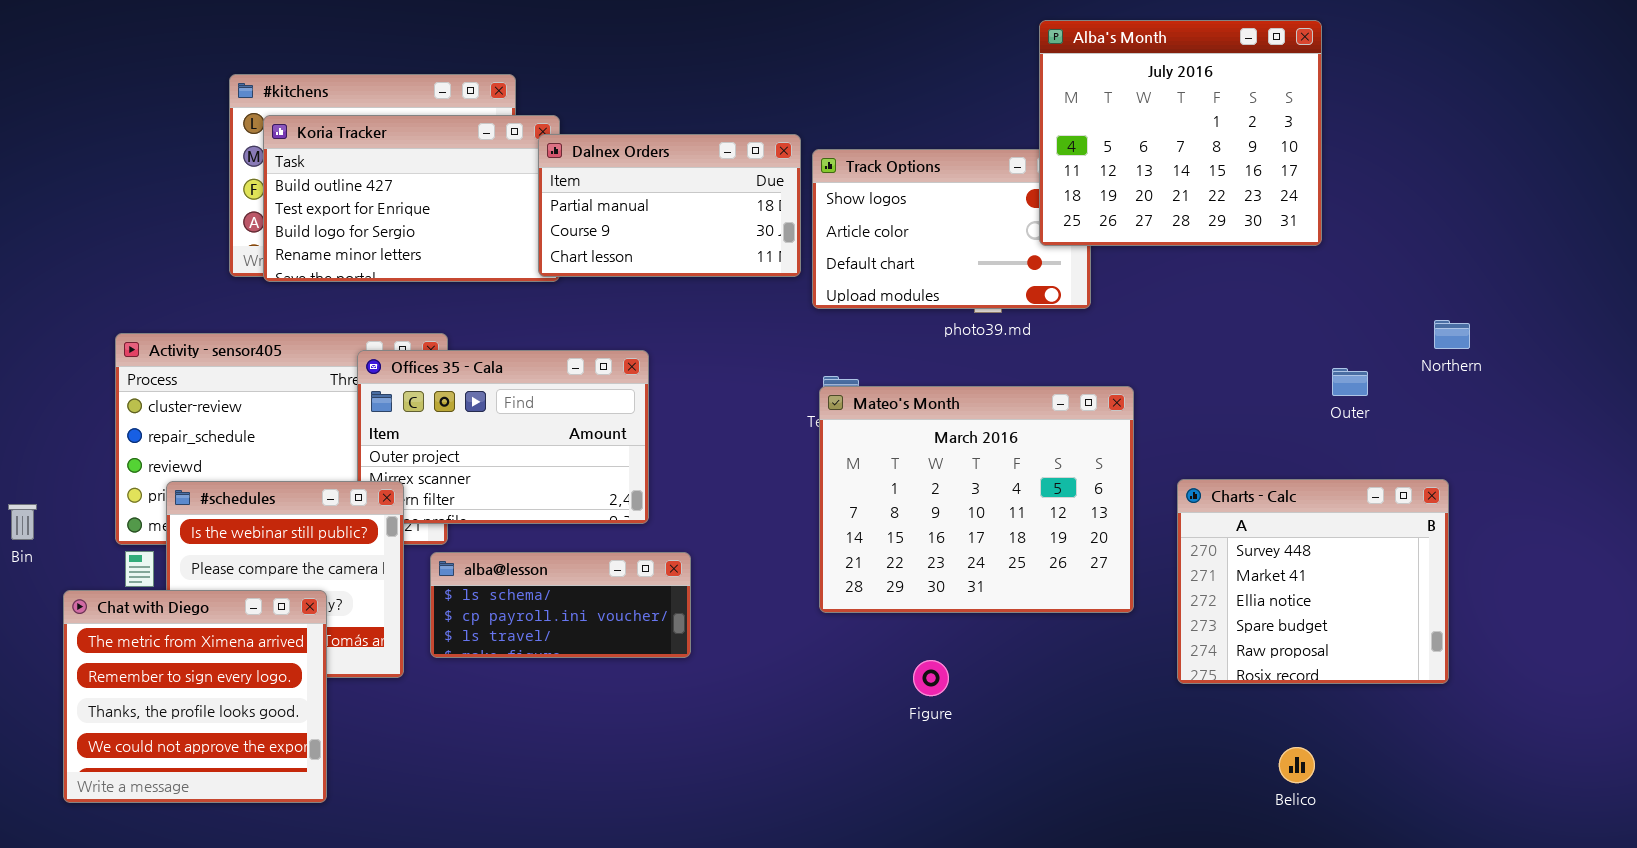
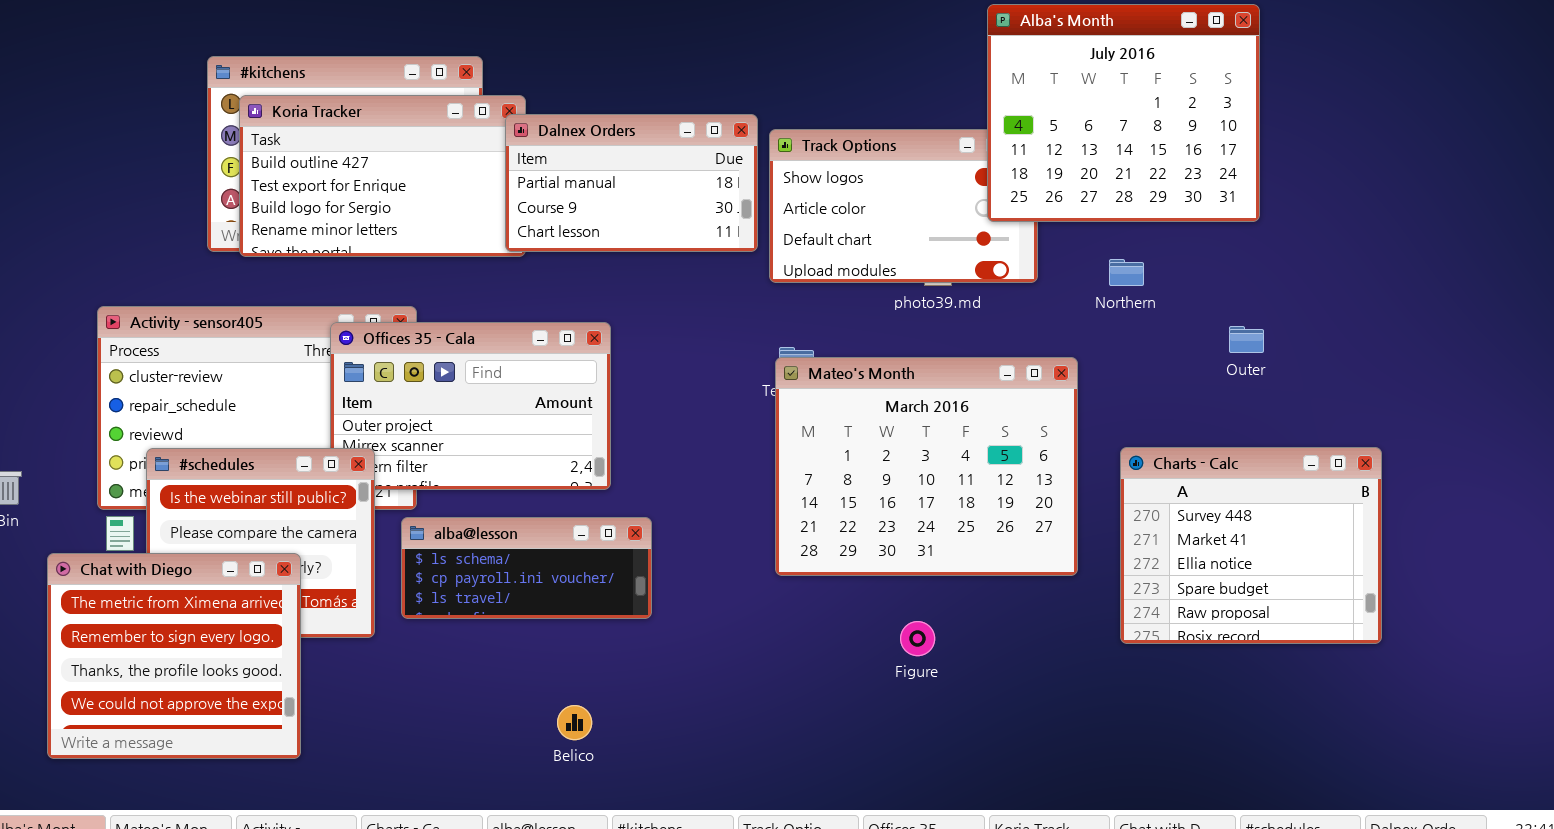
Northern: [1434,320,1470,349] -> [1109,259,1144,286], moved
Outer: [1332,368,1368,396] -> [1229,326,1264,353], moved
Figure: [913,660,949,696] -> [900,621,935,656], moved
Belico: [1279,747,1315,783] -> [557,705,592,740], moved

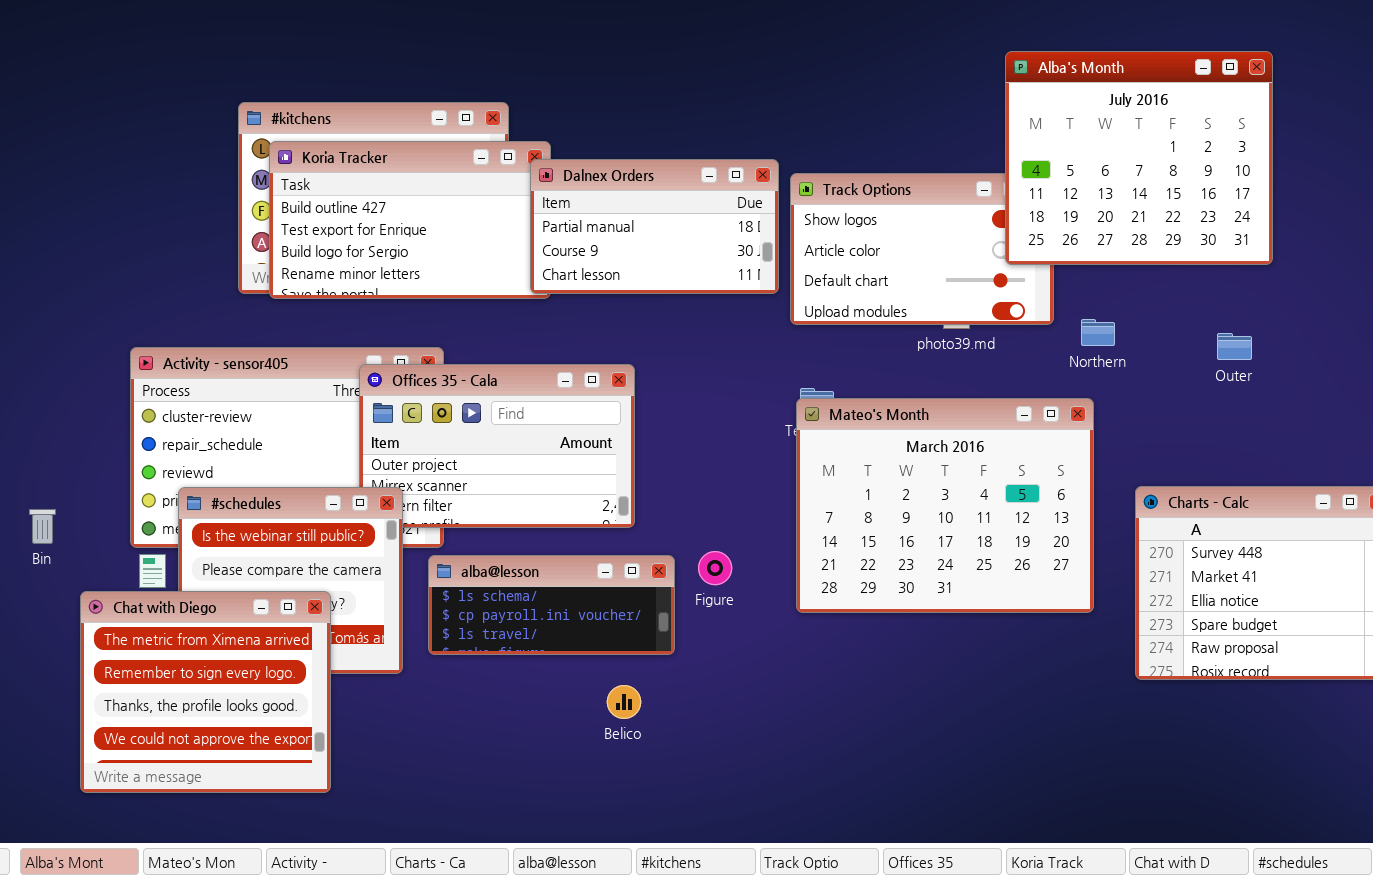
Northern: [1109,259,1144,286] -> [1081,319,1115,346], moved
Outer: [1229,326,1264,353] -> [1217,333,1252,360], moved
Figure: [900,621,935,656] -> [698,551,732,585], moved
Belico: [557,705,592,740] -> [607,685,641,719], moved

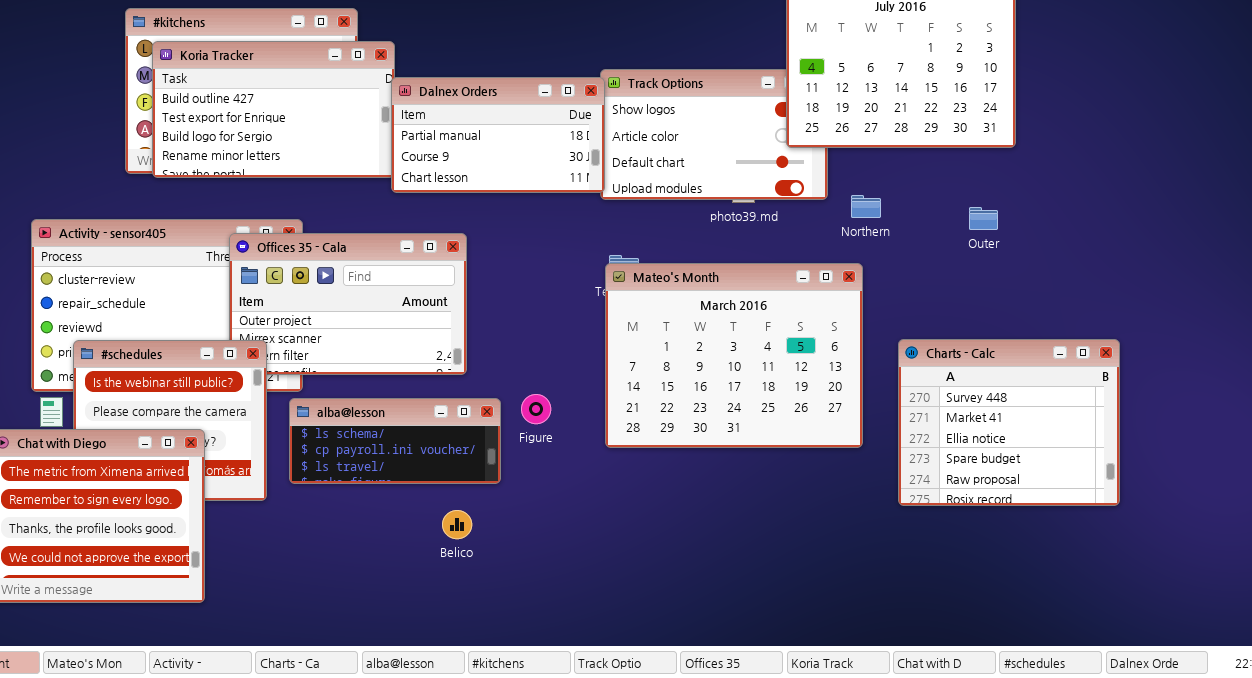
Dalnex Orders: [530,159,779,294] -> [391,77,605,193], moved

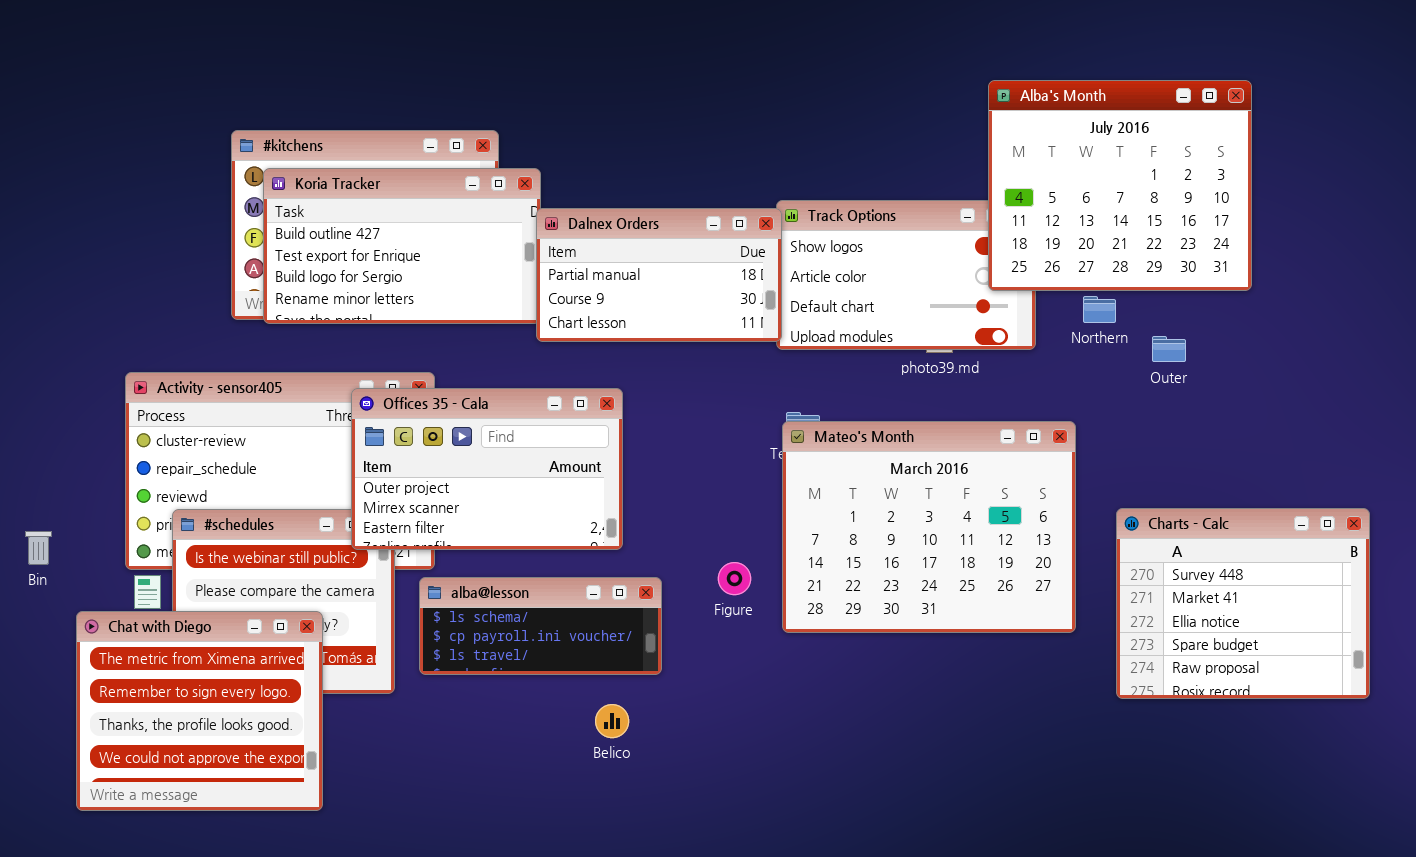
Northern: [851,195,881,218] -> [1083,296,1116,323], moved
Outer: [969,207,998,230] -> [1152,336,1186,362], moved
Offices 35 - Cala: [229,233,467,375] -> [351,388,623,550], raised
Figure: [521,394,551,424] -> [718,562,751,595], moved

